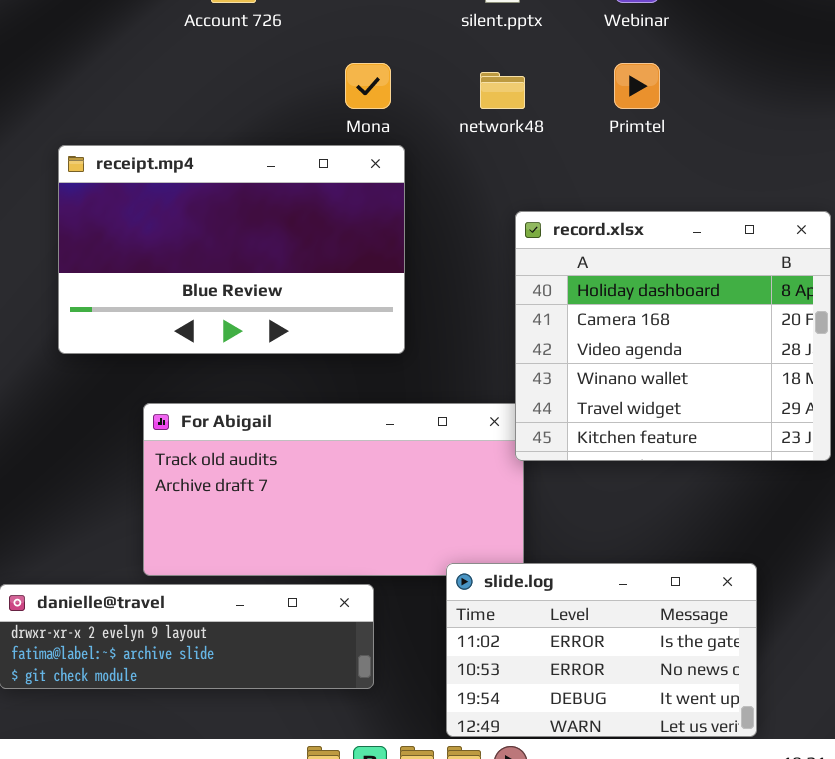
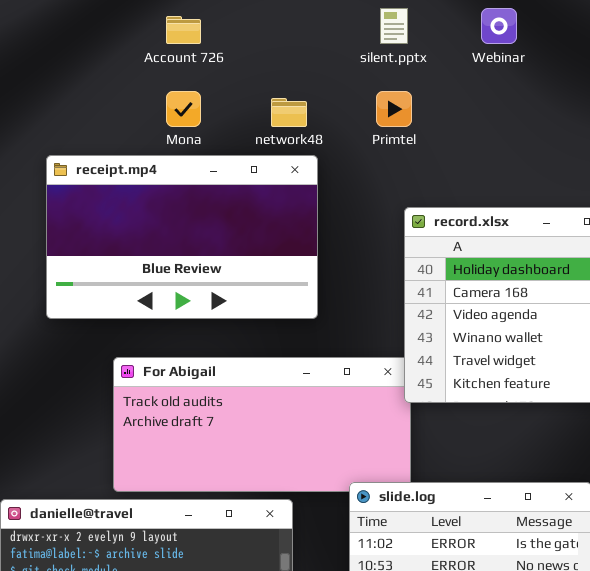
Mona: [345,63,391,109] -> [166,91,201,127], moved
Primtel: [614,63,660,109] -> [376,91,412,127], moved
network48: [480,72,525,109] -> [271,98,307,127], moved

